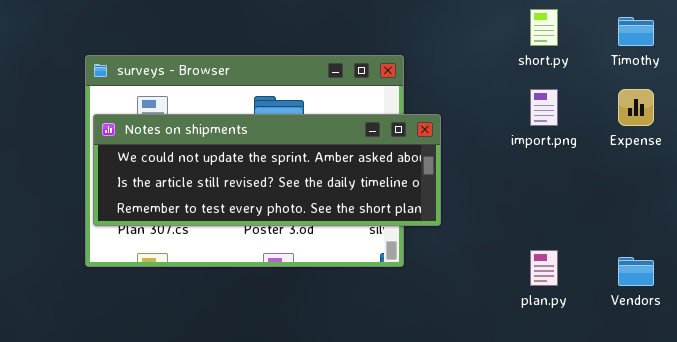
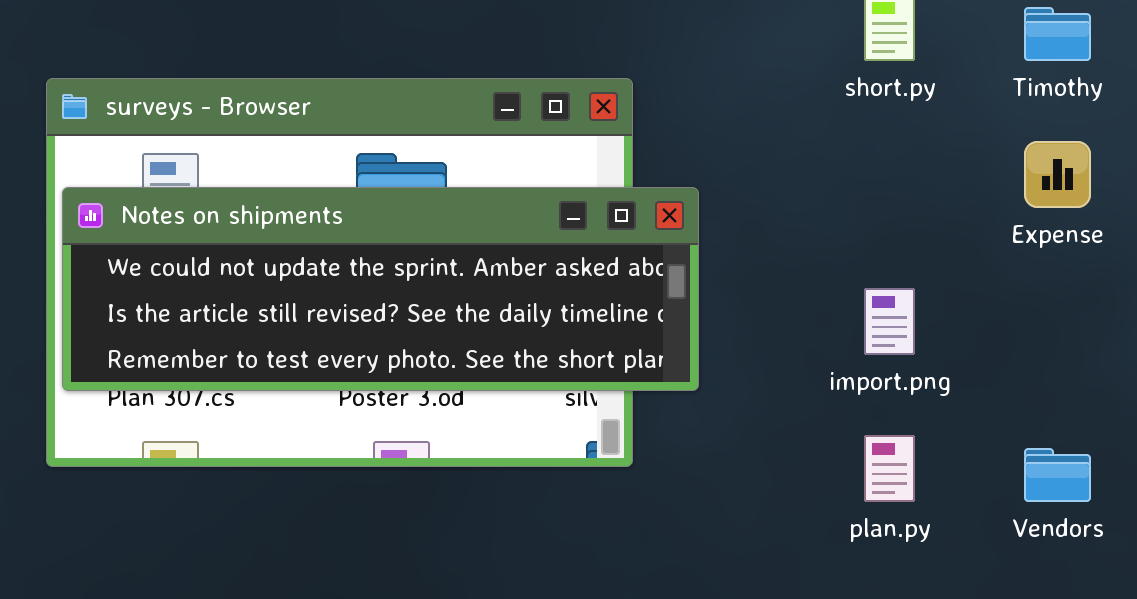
import.png: [530,89,558,126] -> [864,288,915,355], moved

